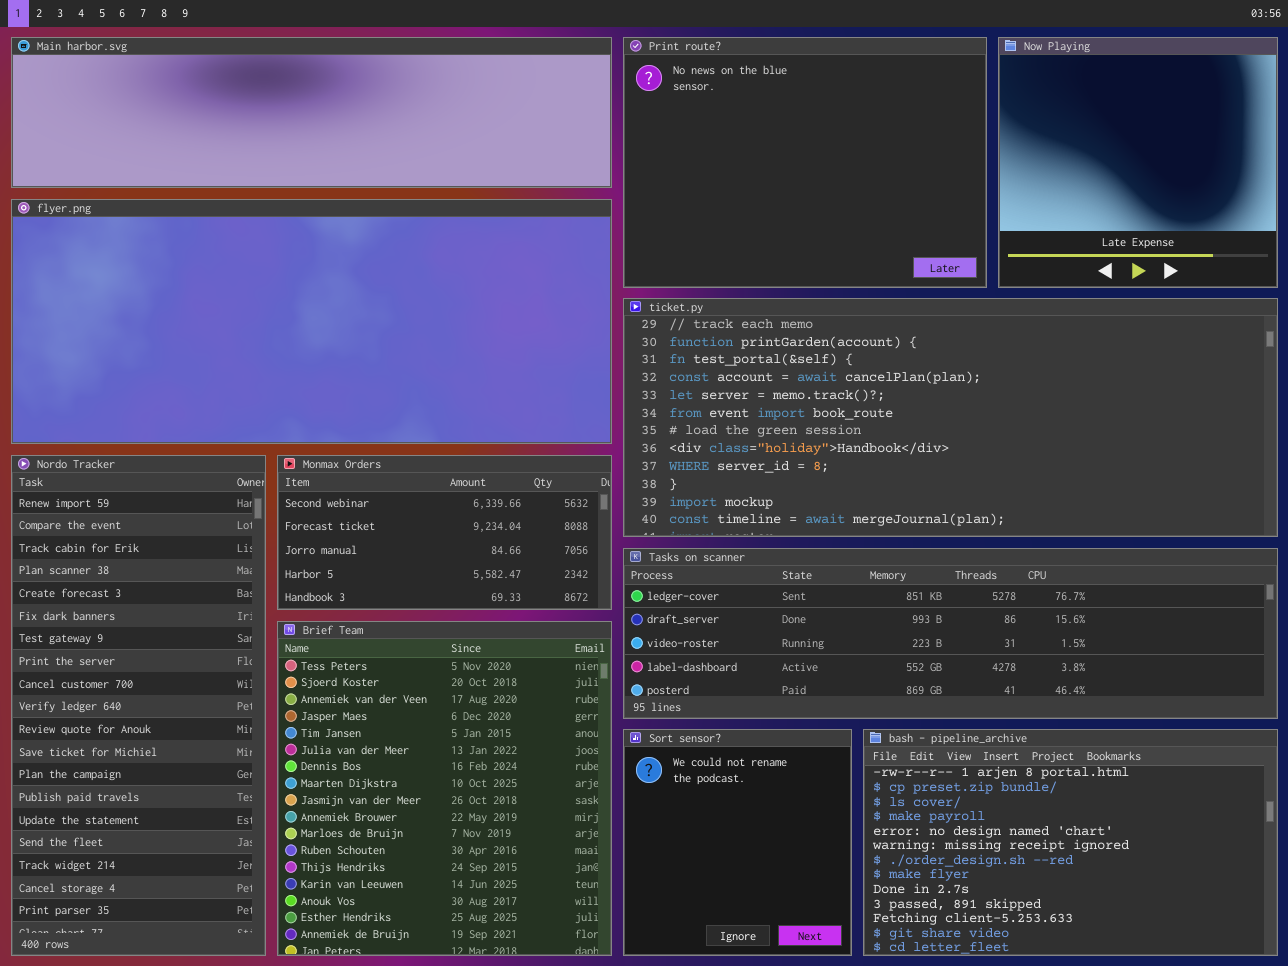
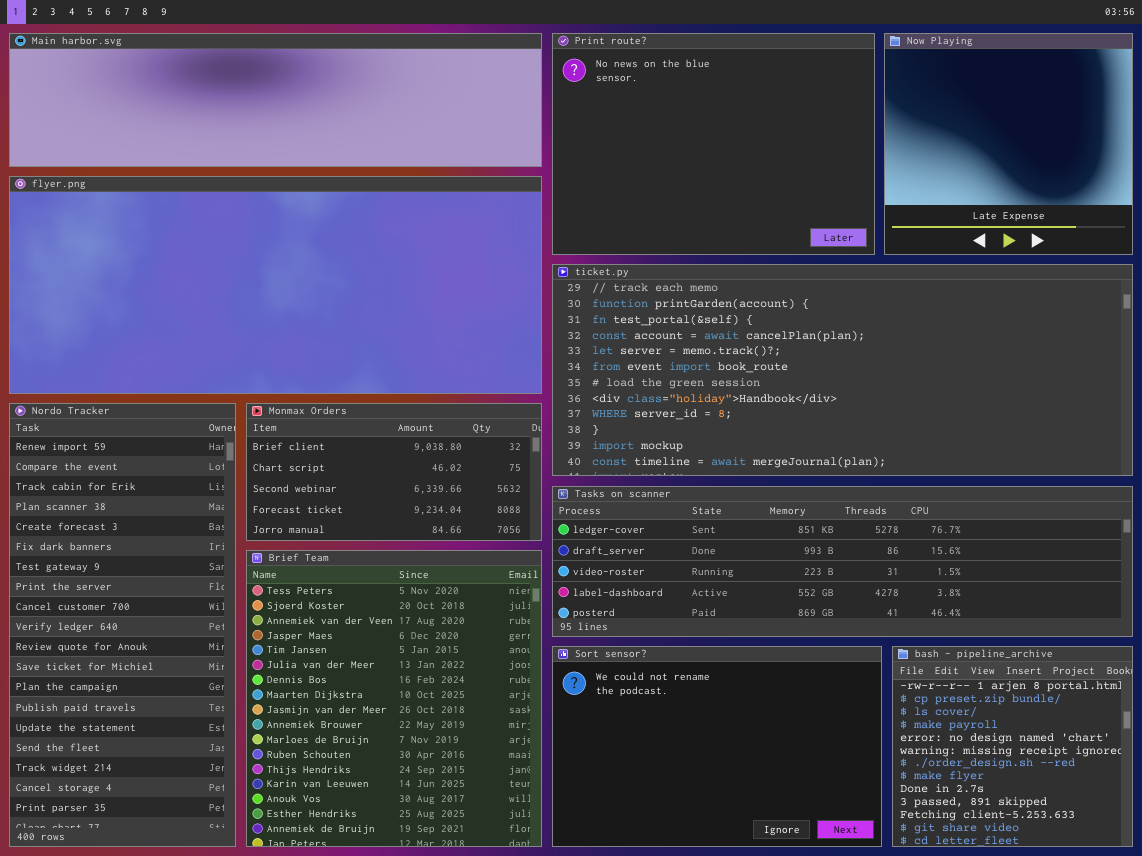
Monmax Orders: [277,455,612,610] -> [246,403,542,541], scrolled up 2 rows
Sort sensor?: [623,729,852,956] -> [552,646,882,847], resized
bash - pipeline_archive: [863,729,1278,956] -> [892,646,1133,847], resized

